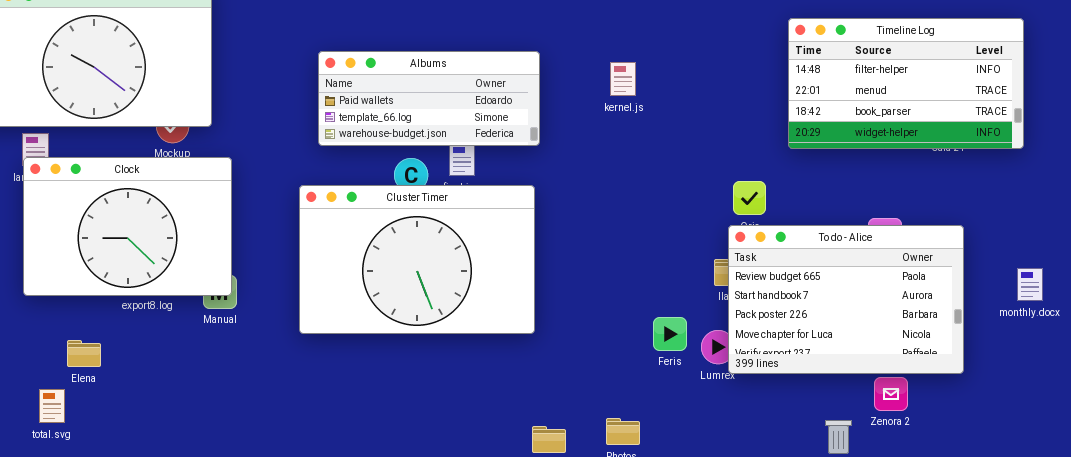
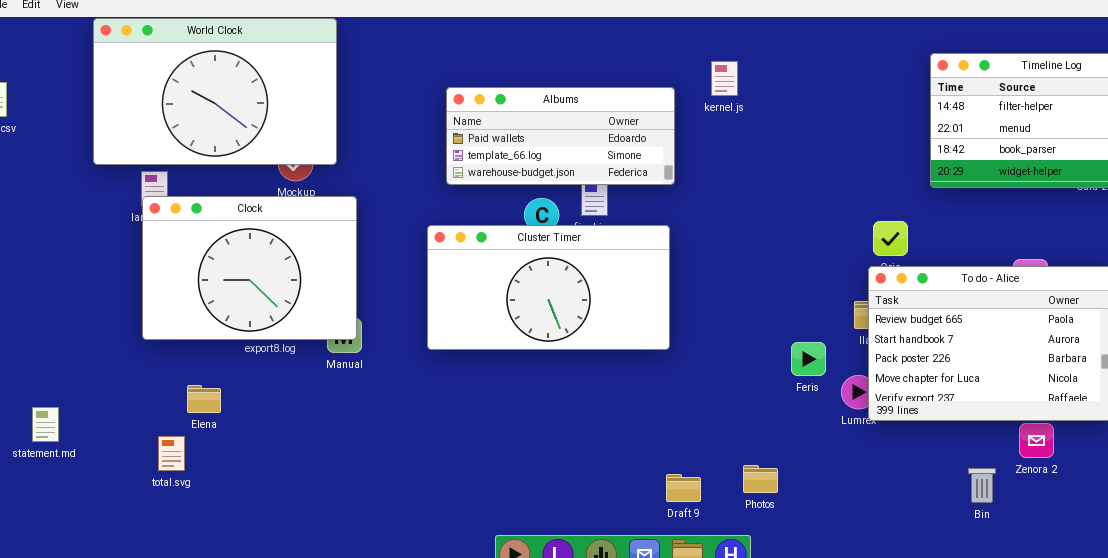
kernel.js: [610,62,636,96] -> [711,61,738,96], moved
Cluster Timer: [299,185,535,334] -> [427,225,670,350], resized
Feris: [653,317,687,351] -> [791,342,826,376], moved

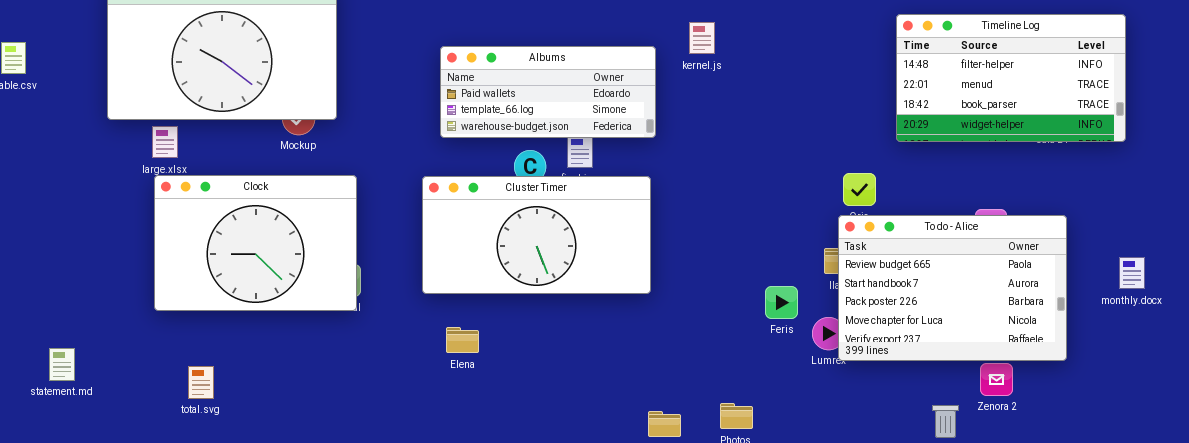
Clock: [142,196,357,340] -> [154,175,357,311], moved
Elena: [187,385,221,413] -> [446,327,479,353], moved
total.svg: [158,436,185,471] -> [188,366,214,399], moved

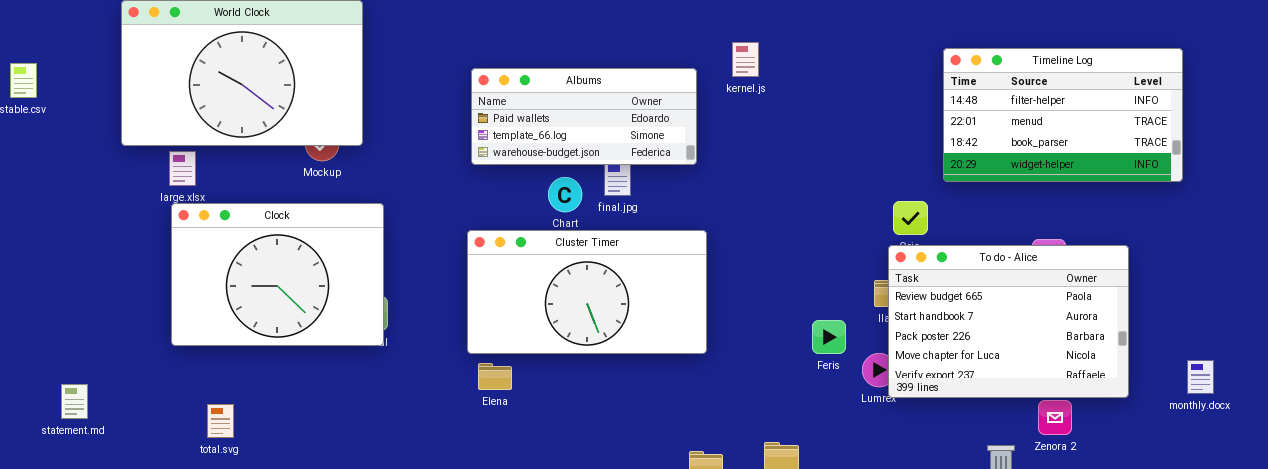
Timeline Log: [896,14,1126,142] -> [943,48,1183,182], moved
Cluster Timer: [422,176,651,294] -> [467,230,707,354], moved
monthly.docx: [1119,257,1145,289] -> [1187,360,1214,394], moved

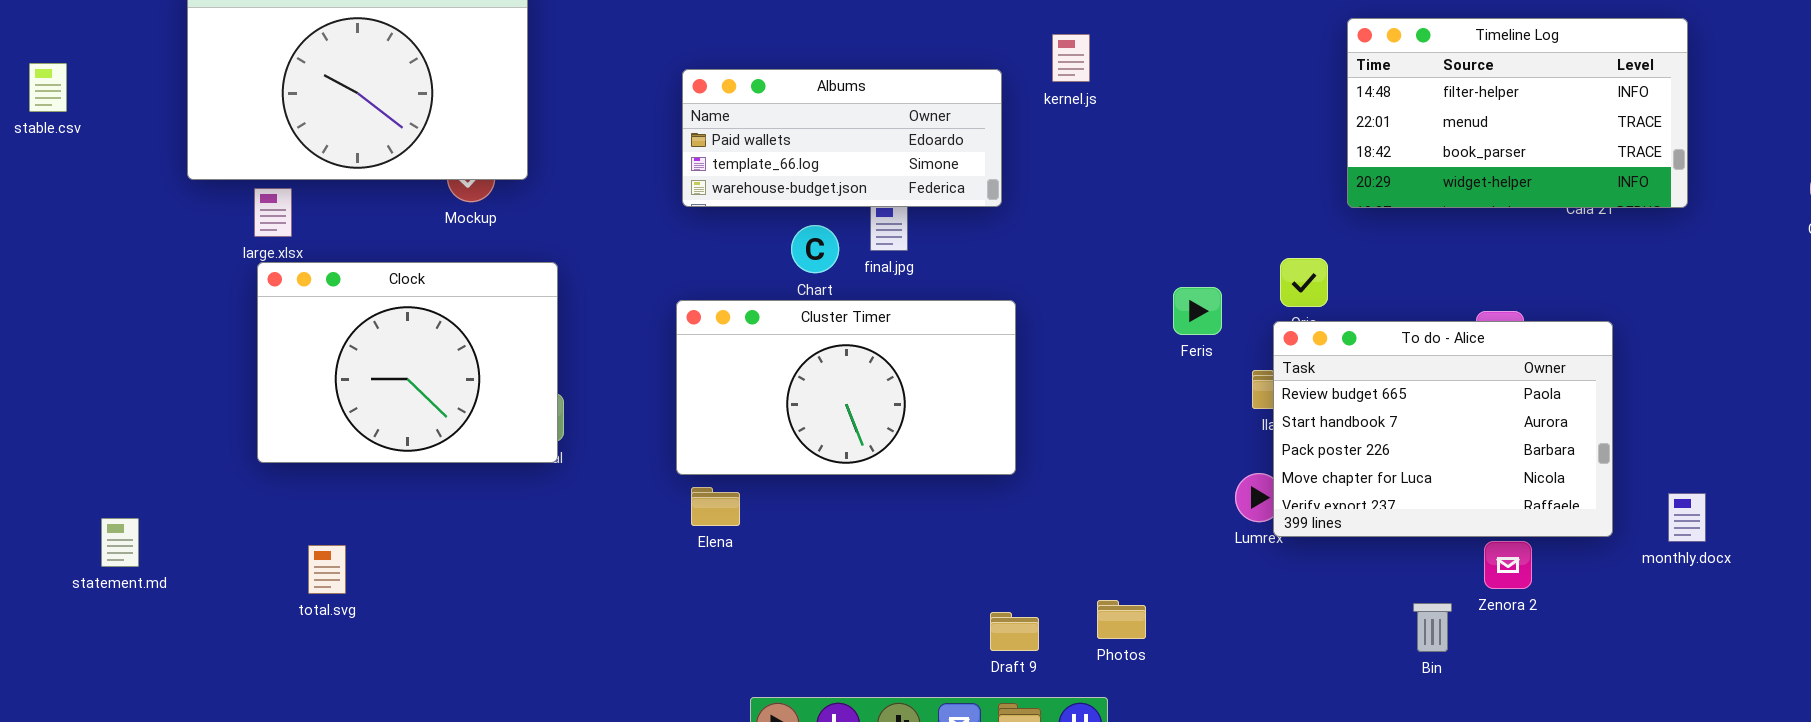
Timeline Log: [943,48,1183,182] -> [1347,18,1688,208], moved
Feris: [812,320,846,354] -> [1173,287,1222,335], moved
monthly.docx: [1187,360,1214,394] -> [1668,493,1706,542], moved

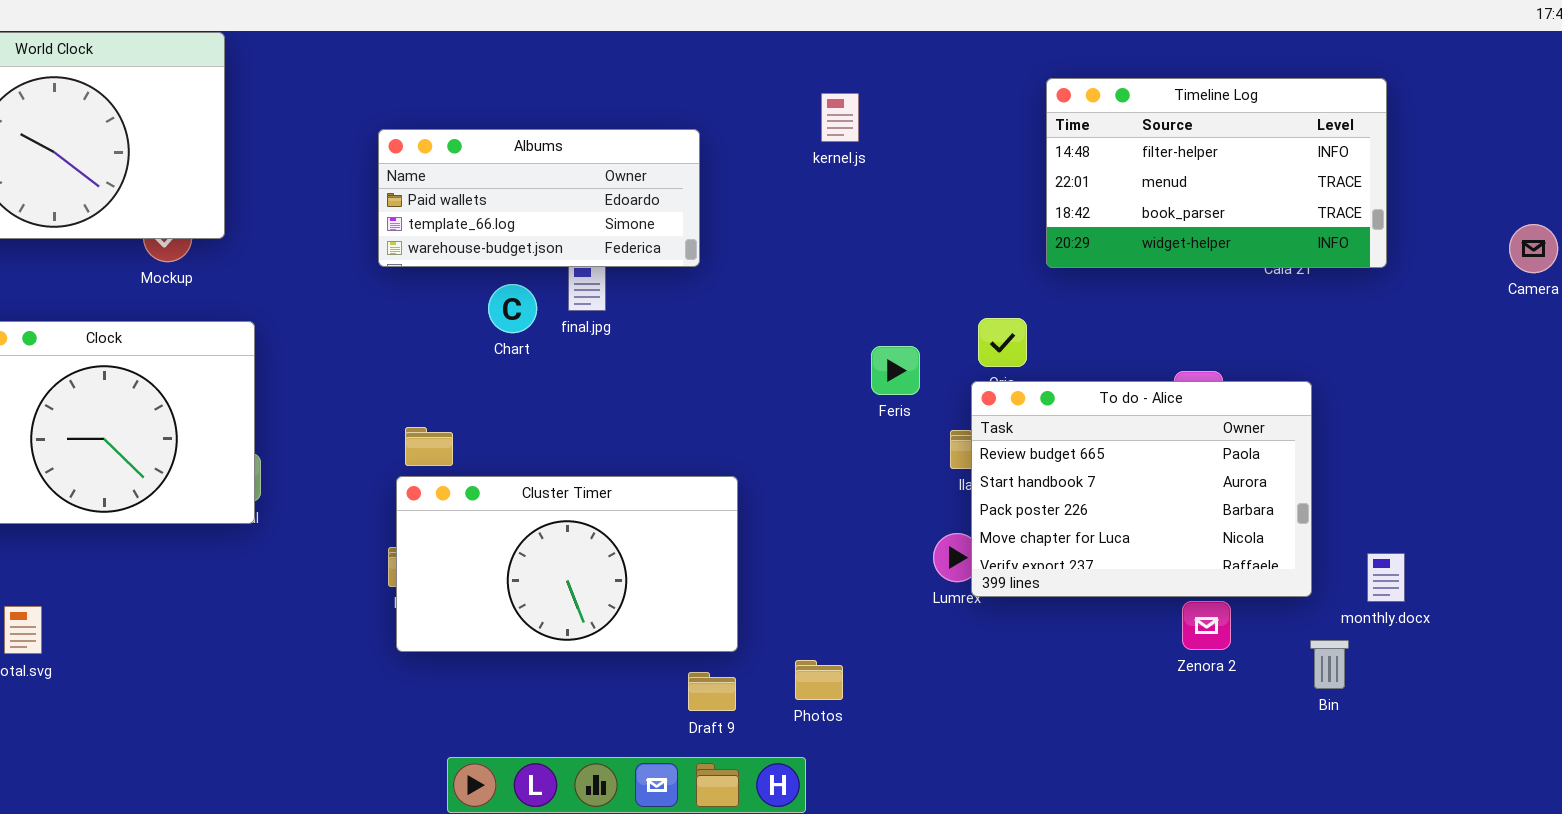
kernel.js: [1052,34,1090,82] -> [821,93,859,142], moved
Cluster Timer: [676,300,1016,475] -> [396,476,738,652], moved
Bin: [1413,603,1452,652] -> [1310,640,1349,689], moved

